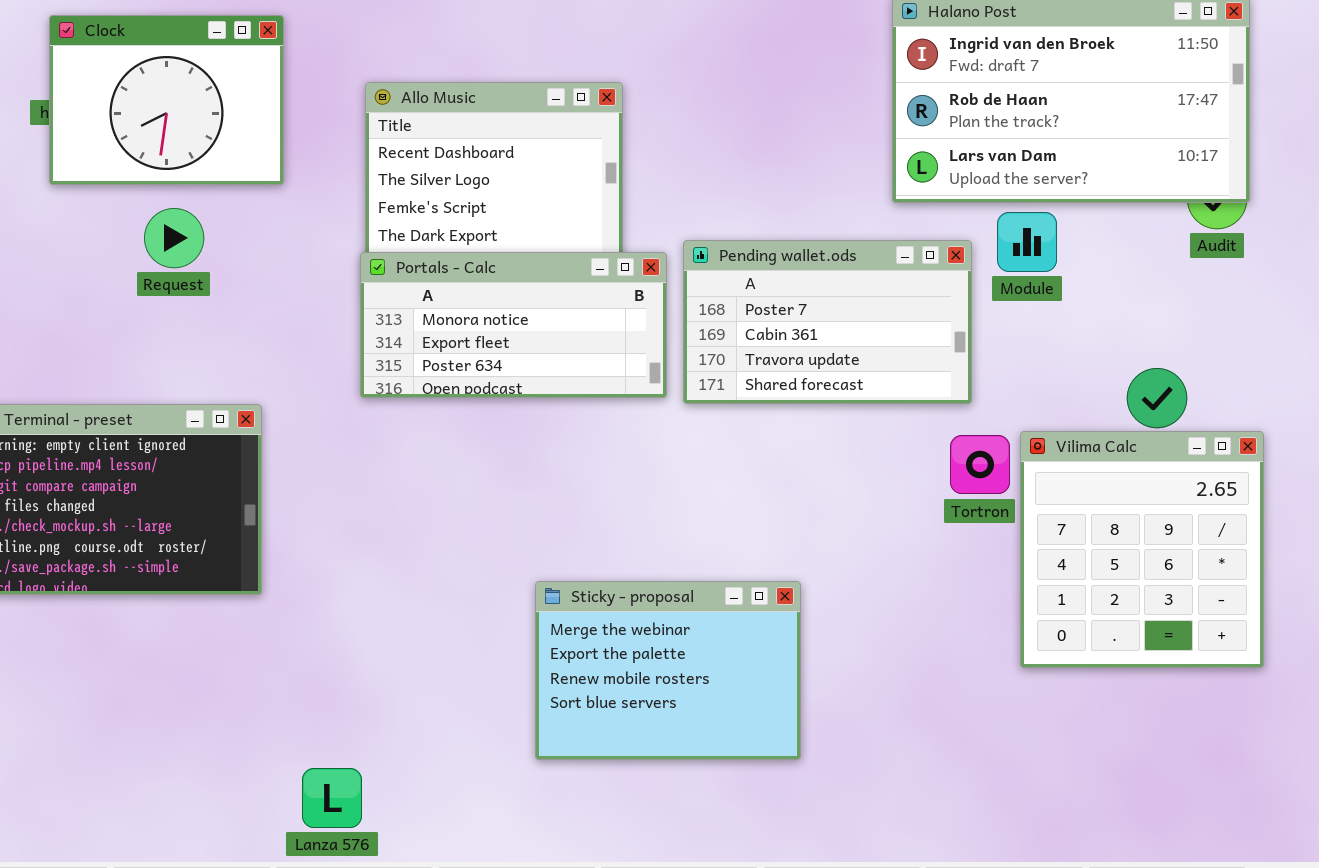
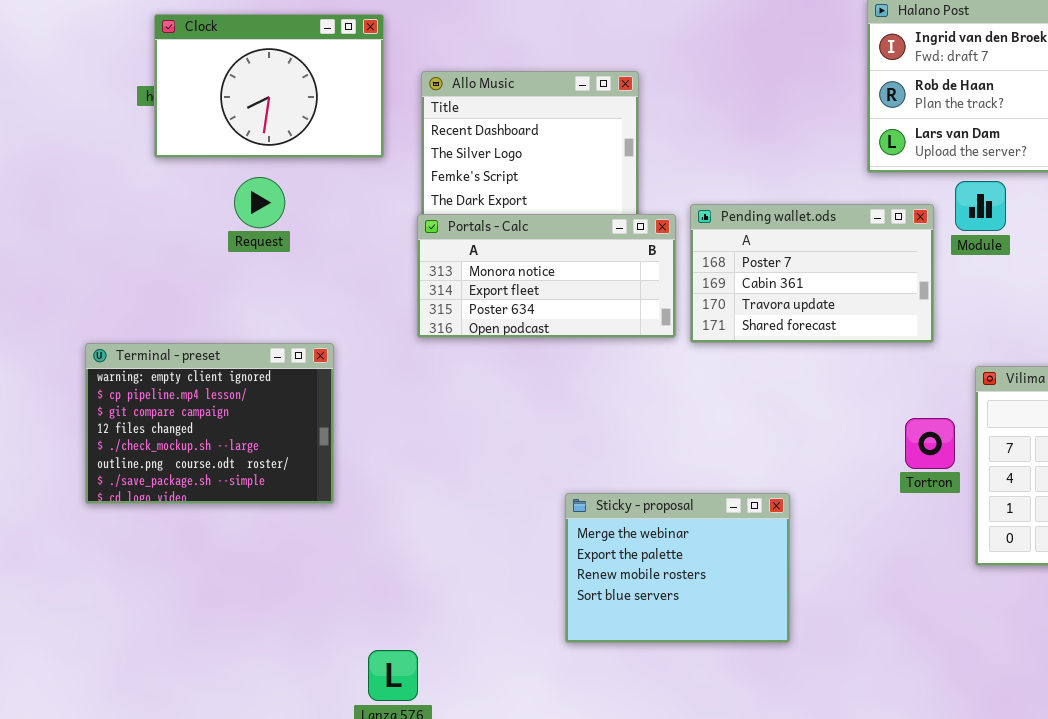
Clock: [49,15,284,185] -> [154,14,384,158], resized
Tortron: [950,435,1010,494] -> [905,418,955,469], moved

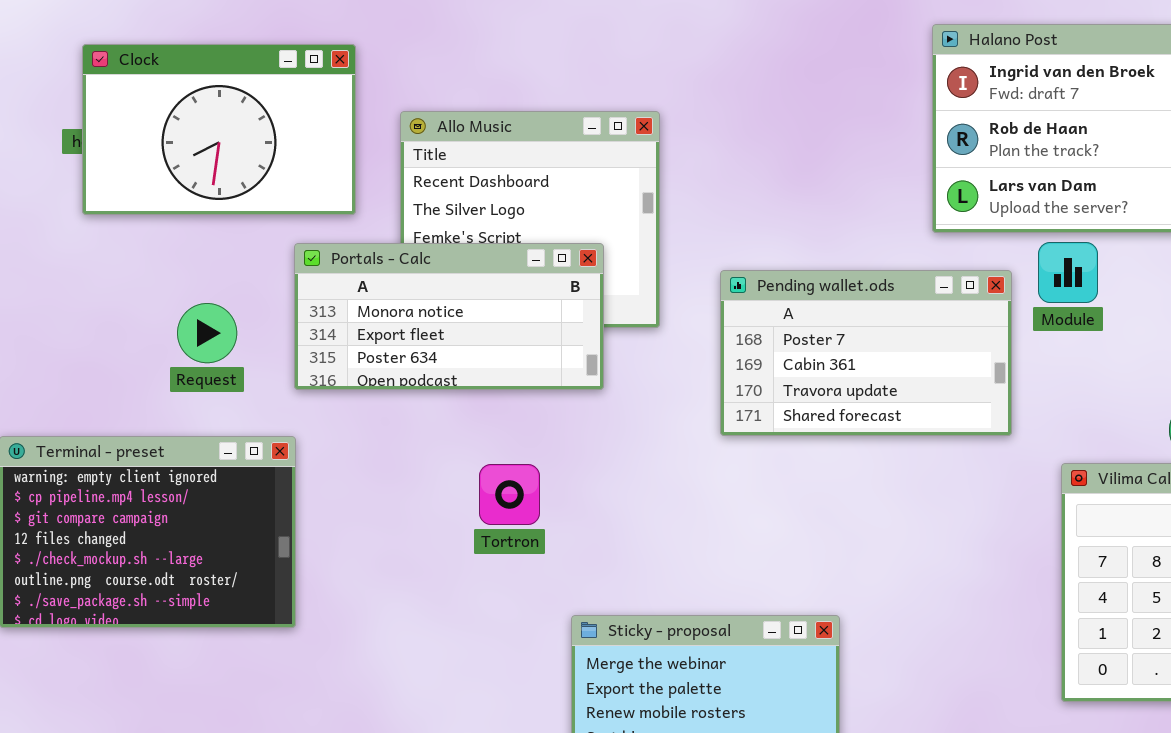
Request: [234,177,285,228] -> [177,303,237,363], moved
Portals - Calc: [417,214,676,338] -> [294,243,604,390], moved
Tortron: [905,418,955,469] -> [479,464,540,525], moved

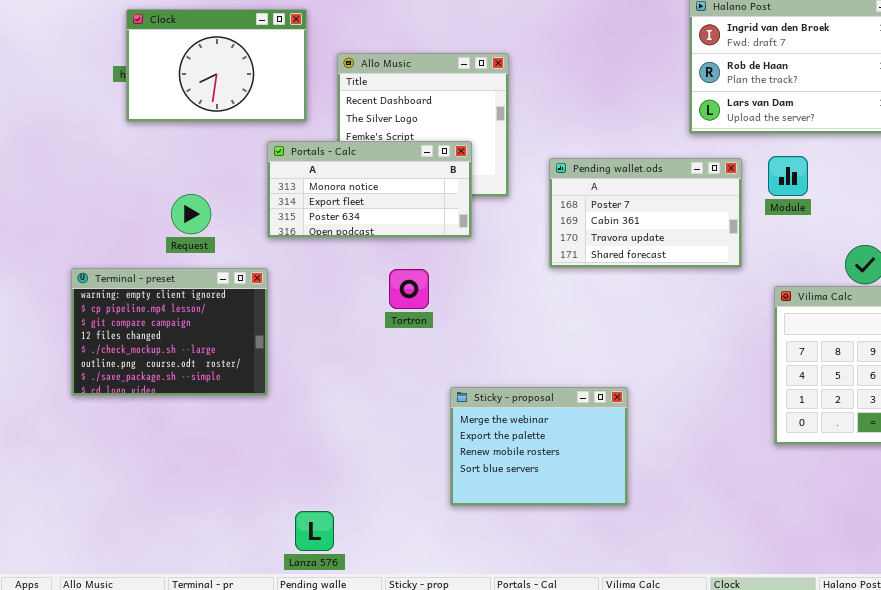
Module: [1038,242,1098,303] -> [768,156,808,196], moved
Request: [177,303,237,363] -> [171,194,211,234], moved
Tortron: [479,464,540,525] -> [389,269,429,309], moved

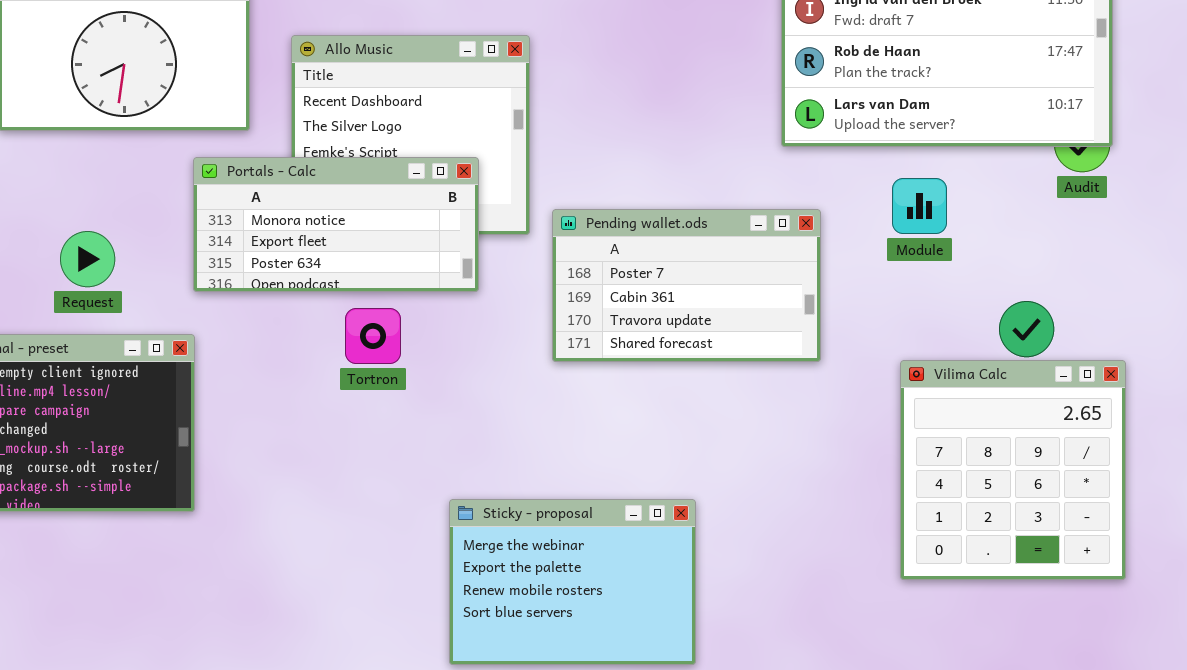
Pending wallet.ods: [549,158,742,268] -> [552,209,821,362], moved
Tortron: [389,269,429,309] -> [345,308,401,364], moved

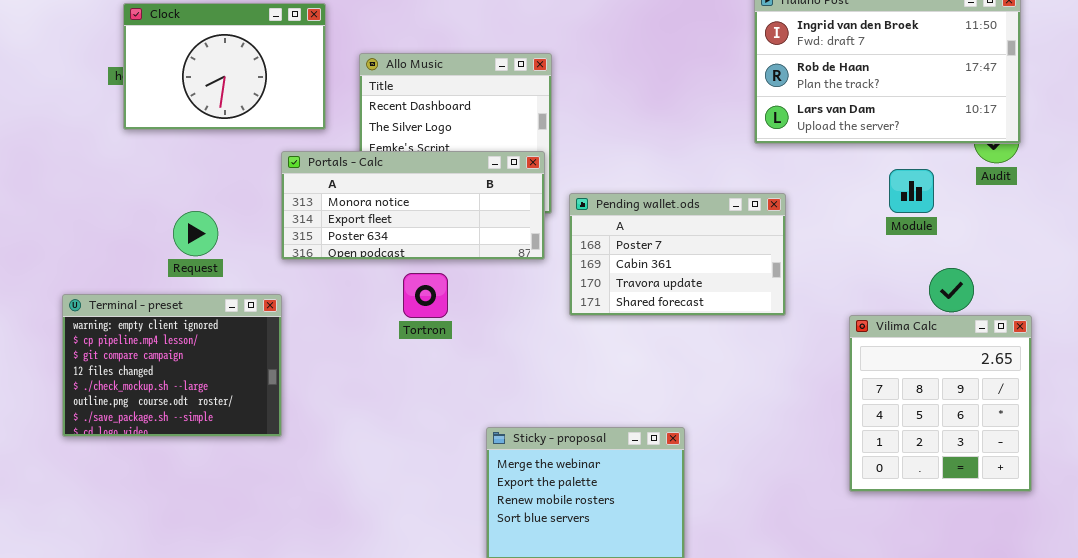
Portals - Calc: [193,157,479,292] -> [281,151,545,260], resized
Module: [892,178,947,234] -> [889,169,934,213], moved

